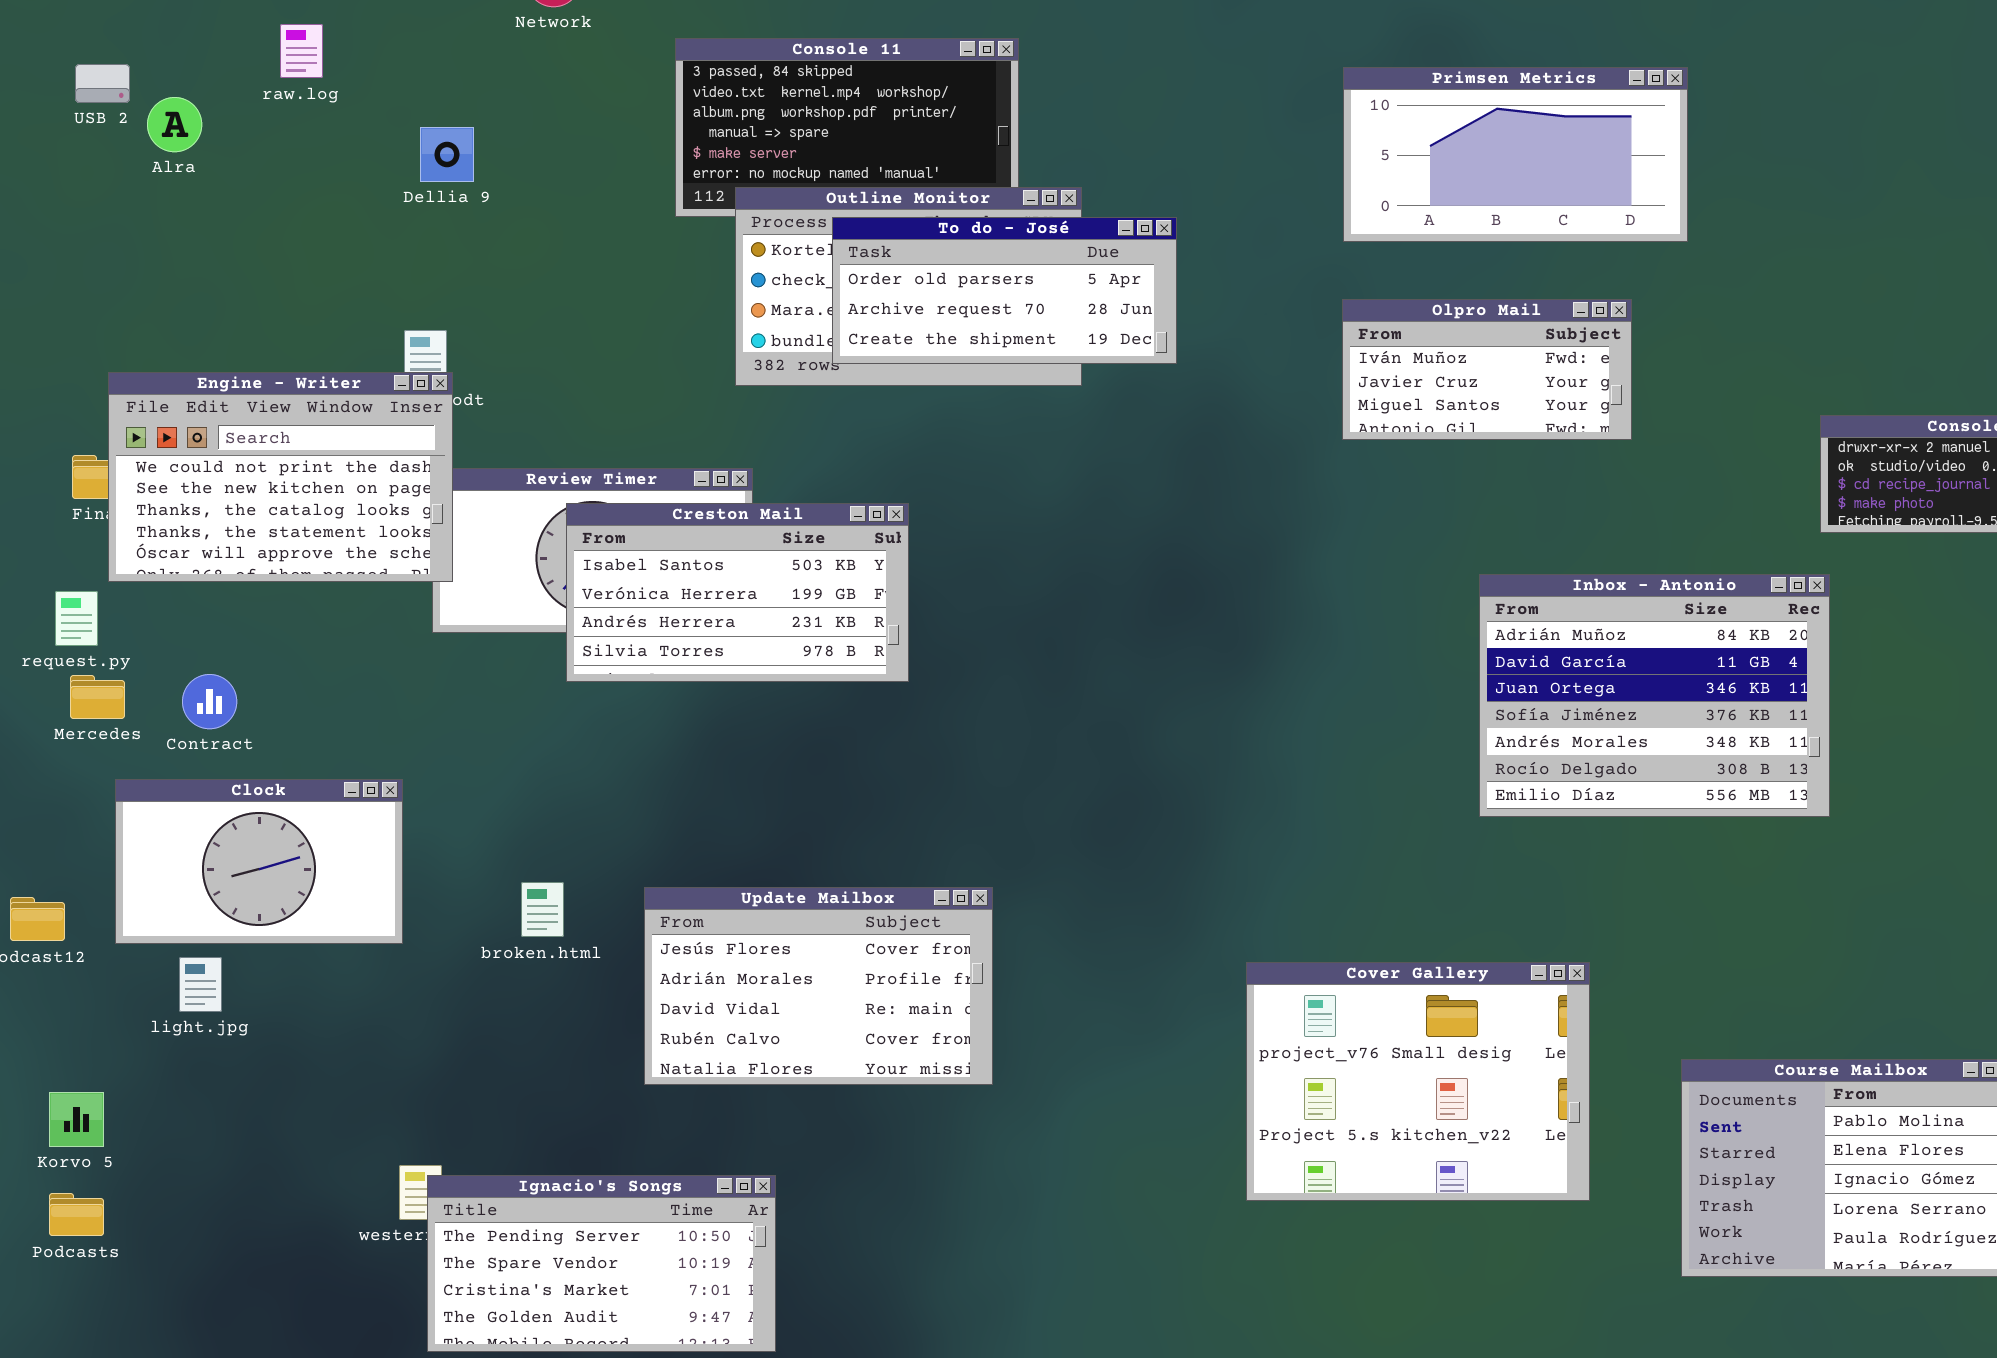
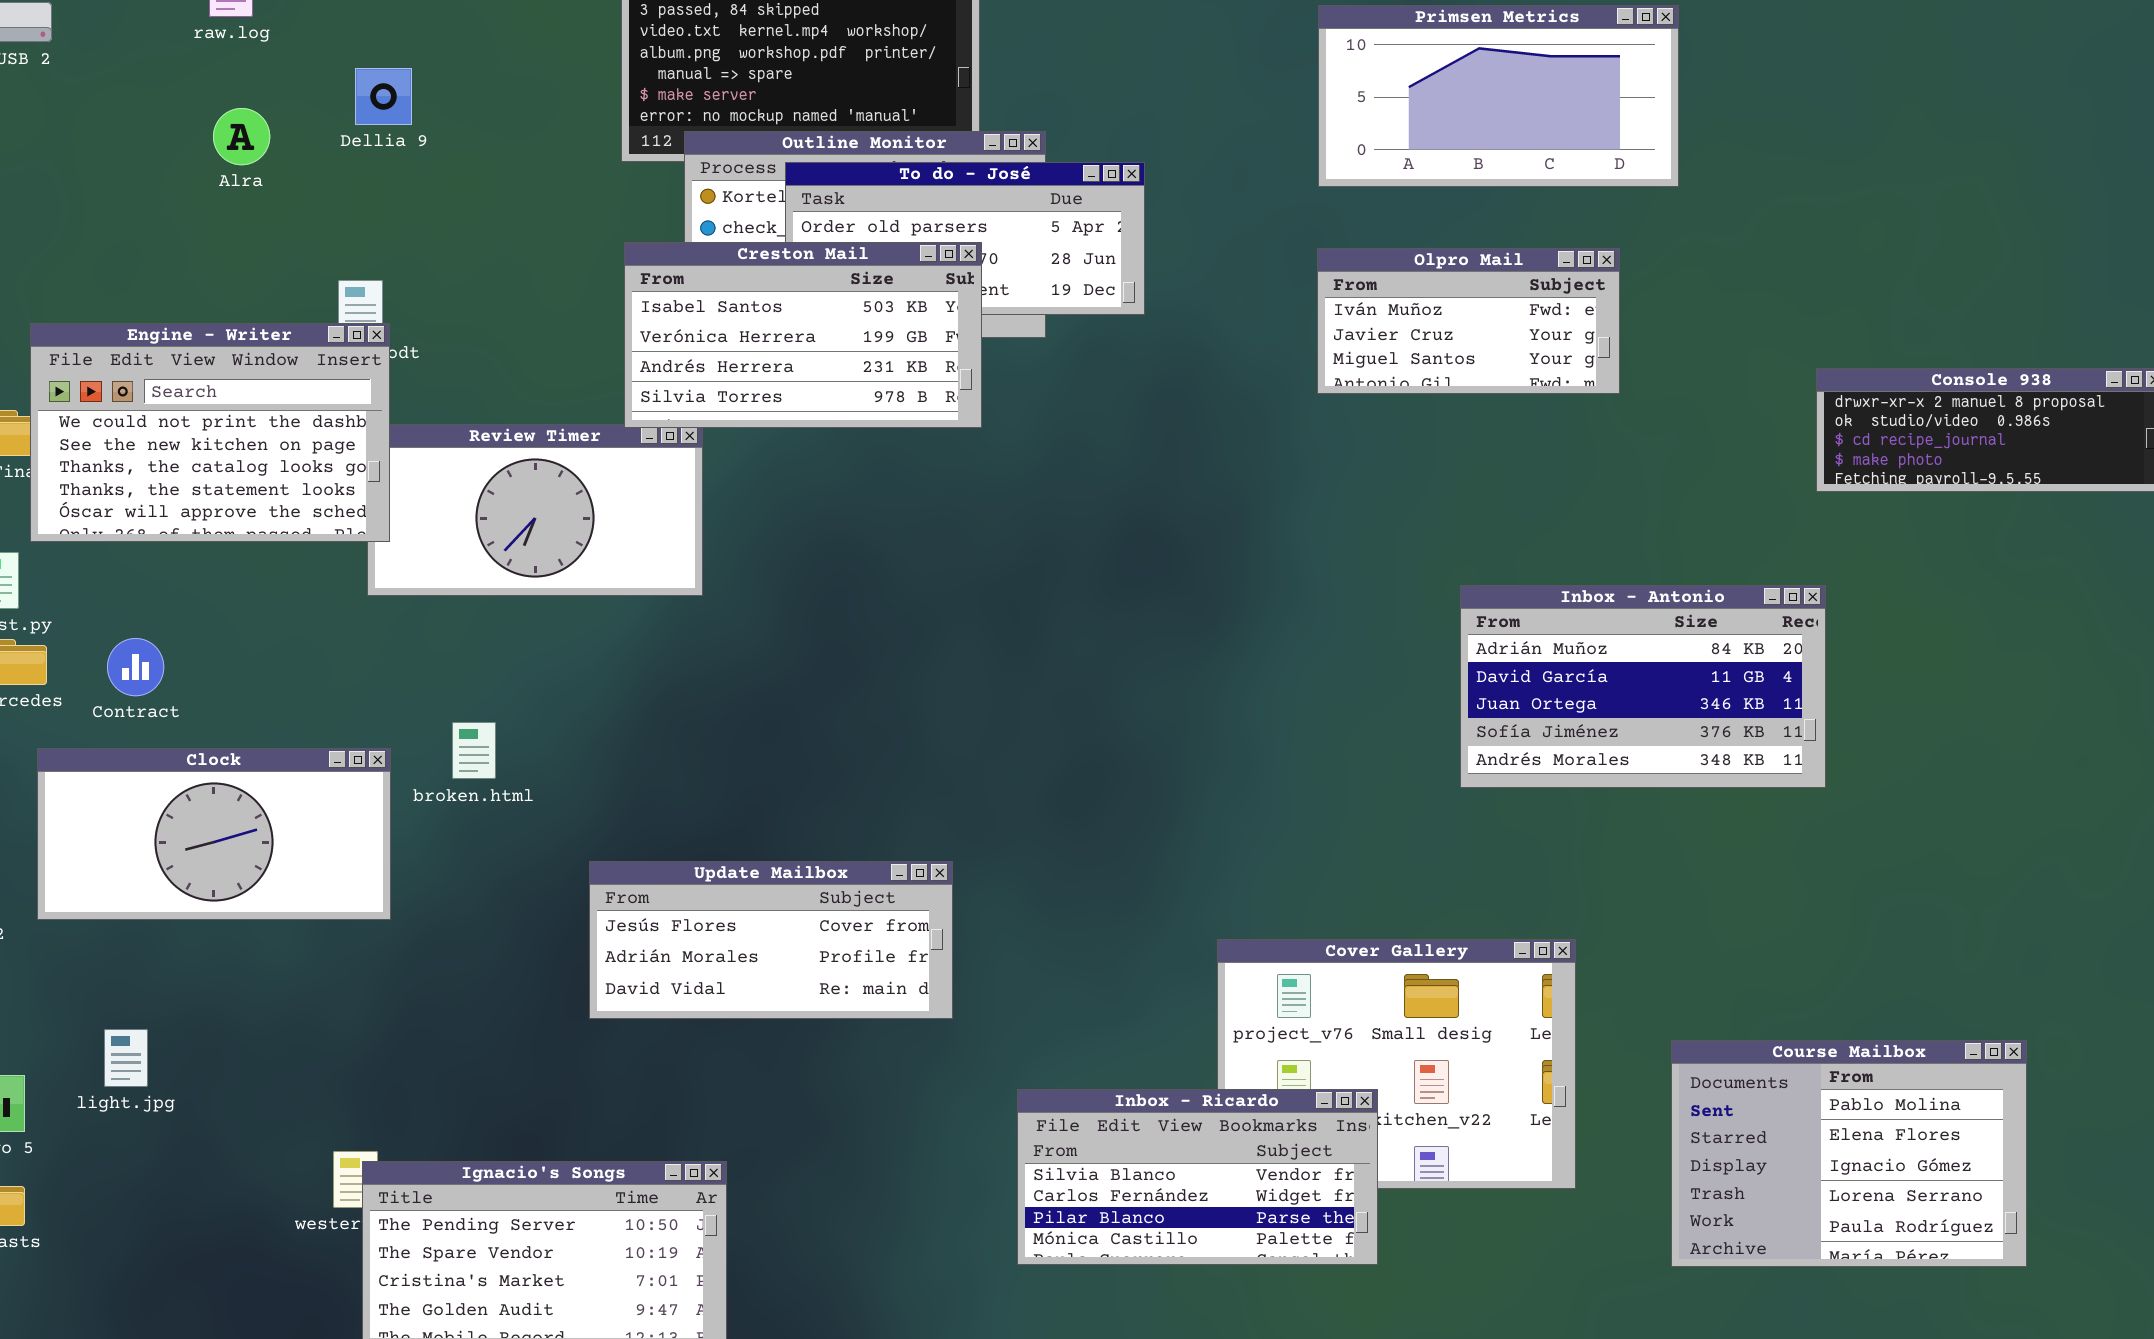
Alra: [147,97,202,152] -> [213,108,270,165], moved
Creston Mail: [566,503,909,682] -> [624,242,982,428], moved
Inbox - Antonio: [1479,574,1830,817] -> [1460,585,1826,788], resized
Clock: [115,779,403,944] -> [37,748,391,920], resized
broken.html: [521,882,564,937] -> [452,722,496,779], moved
Update Mailbox: [644,887,993,1085] -> [589,861,953,1019], resized
light.jpg: [179,957,222,1012] -> [104,1029,148,1087], moved
Inbox - Ricardo: none -> [1017,1089,1378,1265], opened

